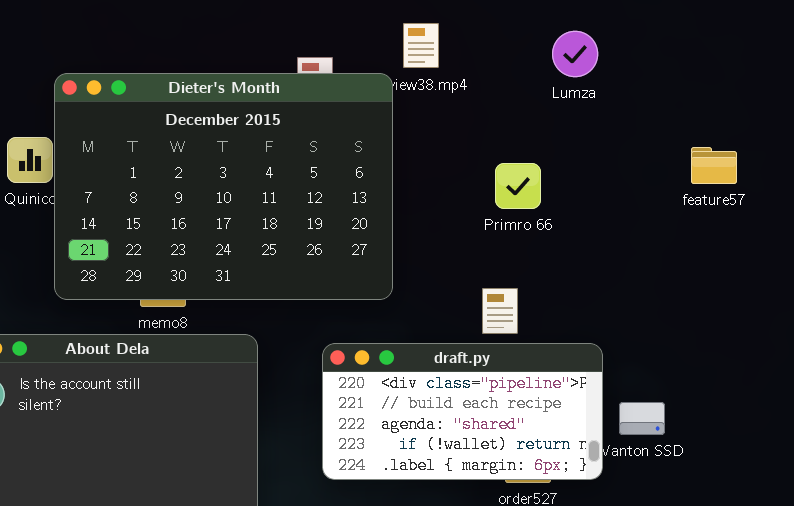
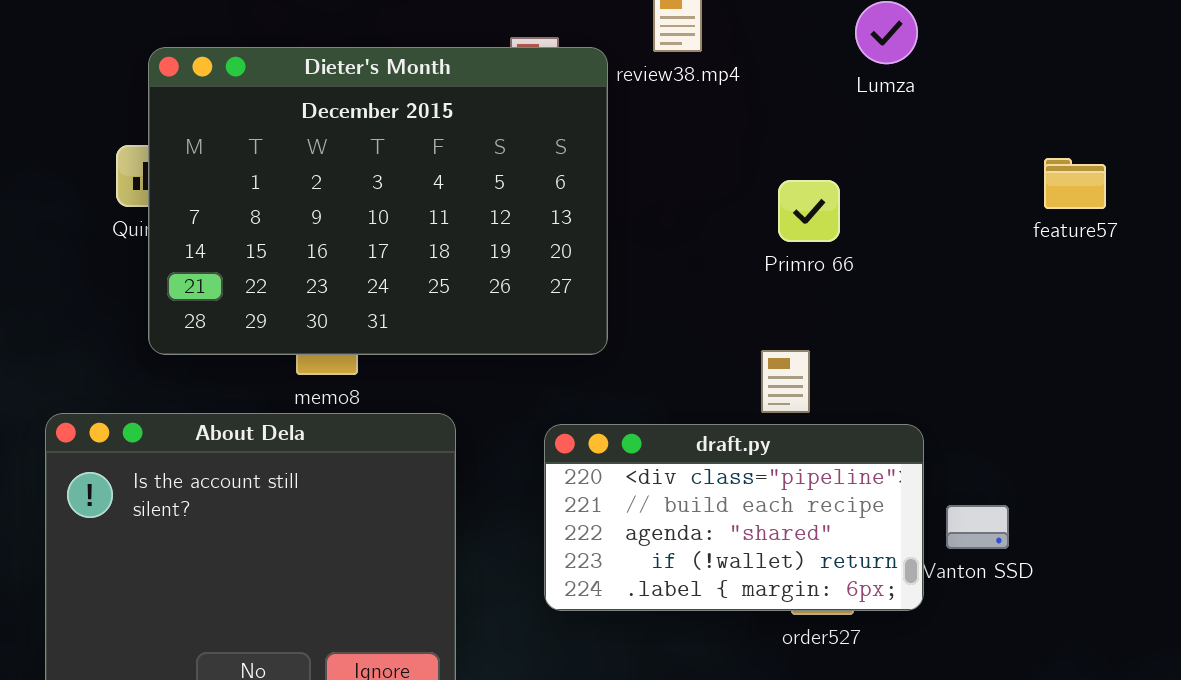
Dieter's Month: [54,73,393,300] -> [148,47,608,355], moved

